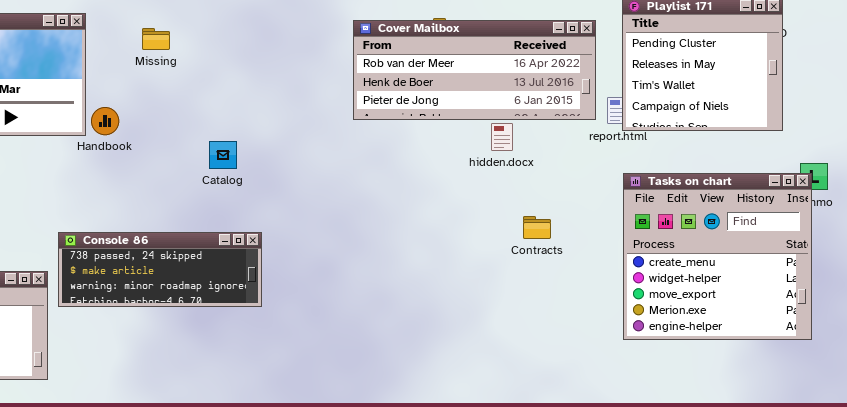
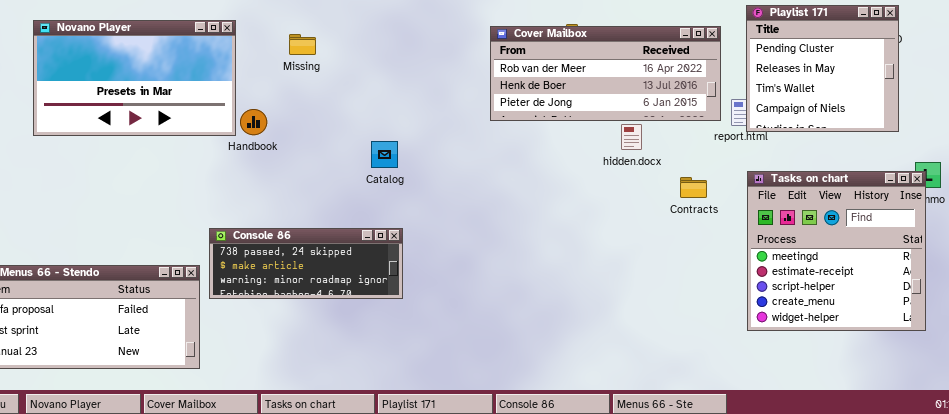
Catalog: [209,141,237,169] -> [371,141,398,168], moved
Tasks on chart: [623,173,812,340] -> [747,171,926,331], scrolled up 3 rows
Contracts: [523,216,551,239] -> [680,177,707,198], moved

